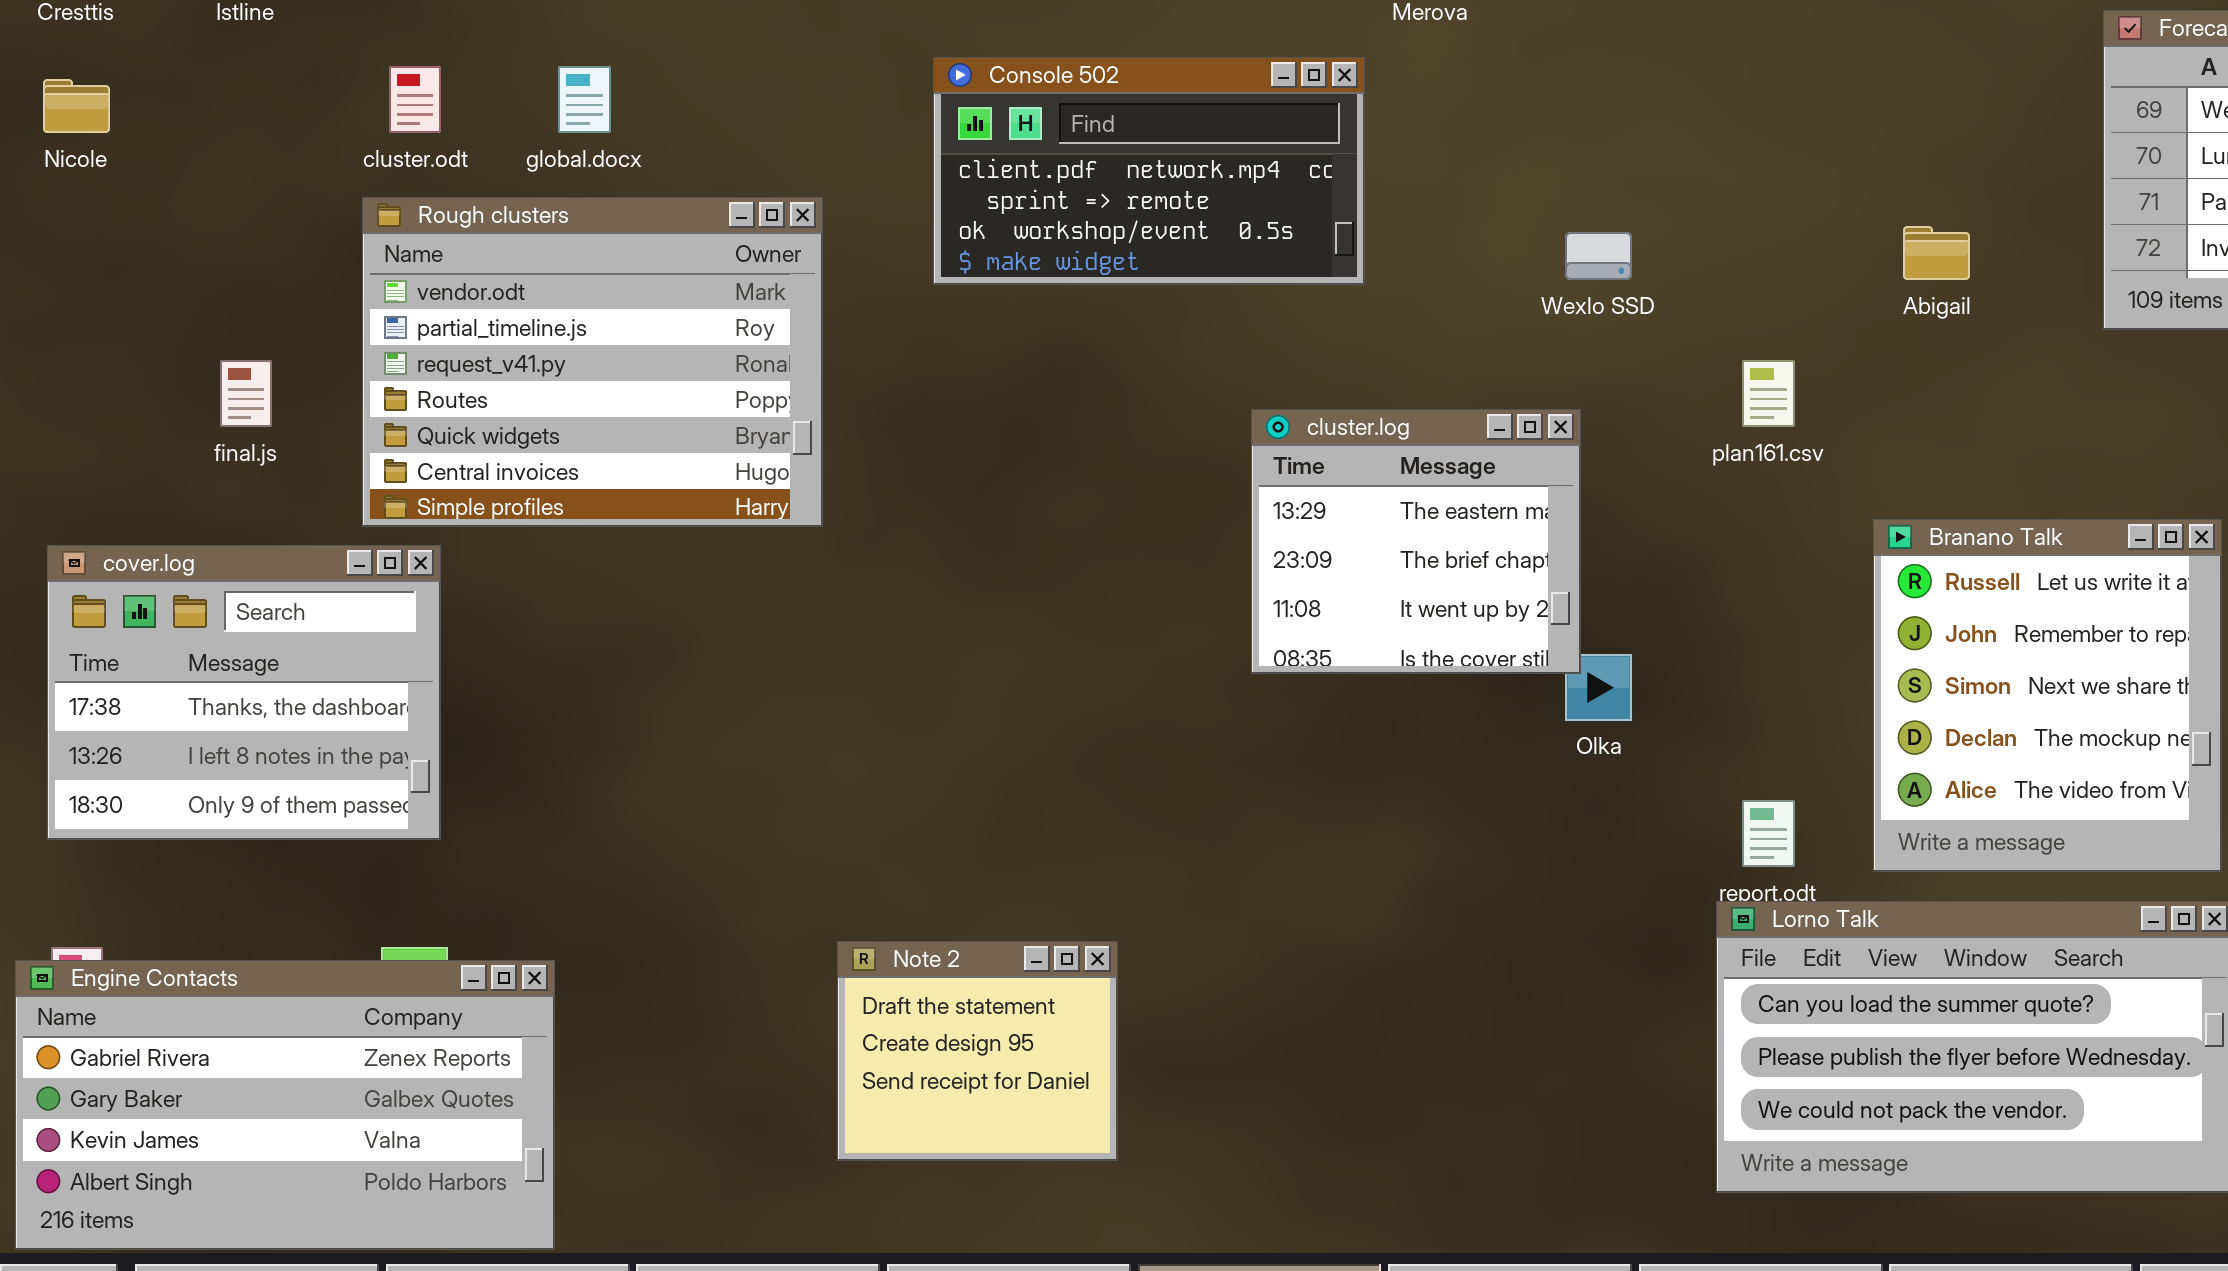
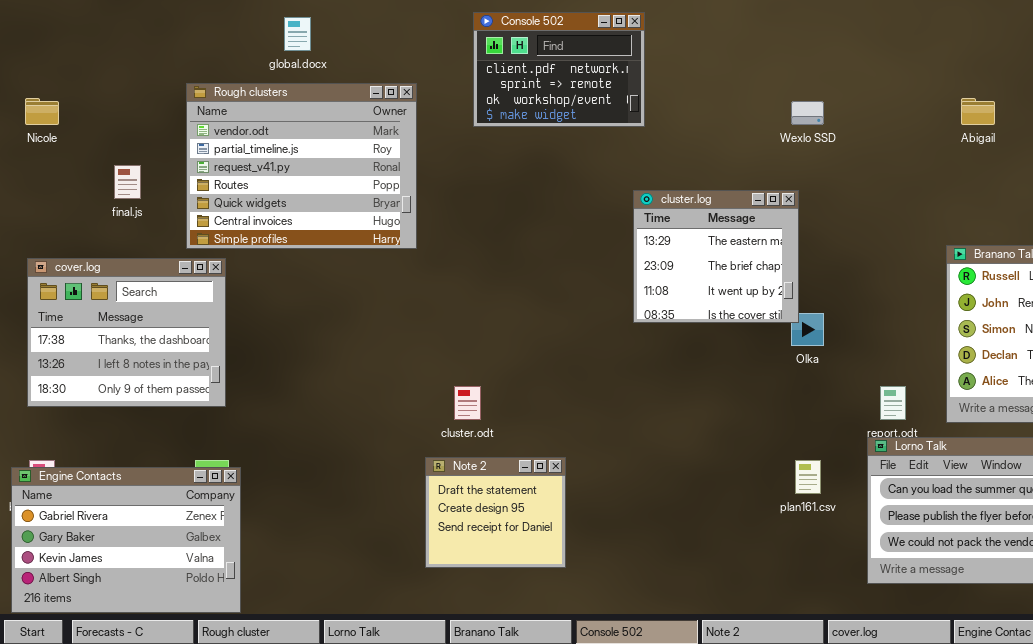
Console 502: [933,57,1365,285] -> [473,12,645,127], resized
cluster.odt: [389,66,441,133] -> [454,386,481,420], moved
Nicole: [43,79,110,133] -> [25,98,59,125], moved
plan161.csv: [1742,360,1795,427] -> [795,460,821,494], moved
Engine Contacts: [15,960,555,1250] -> [11,467,241,613], resized

